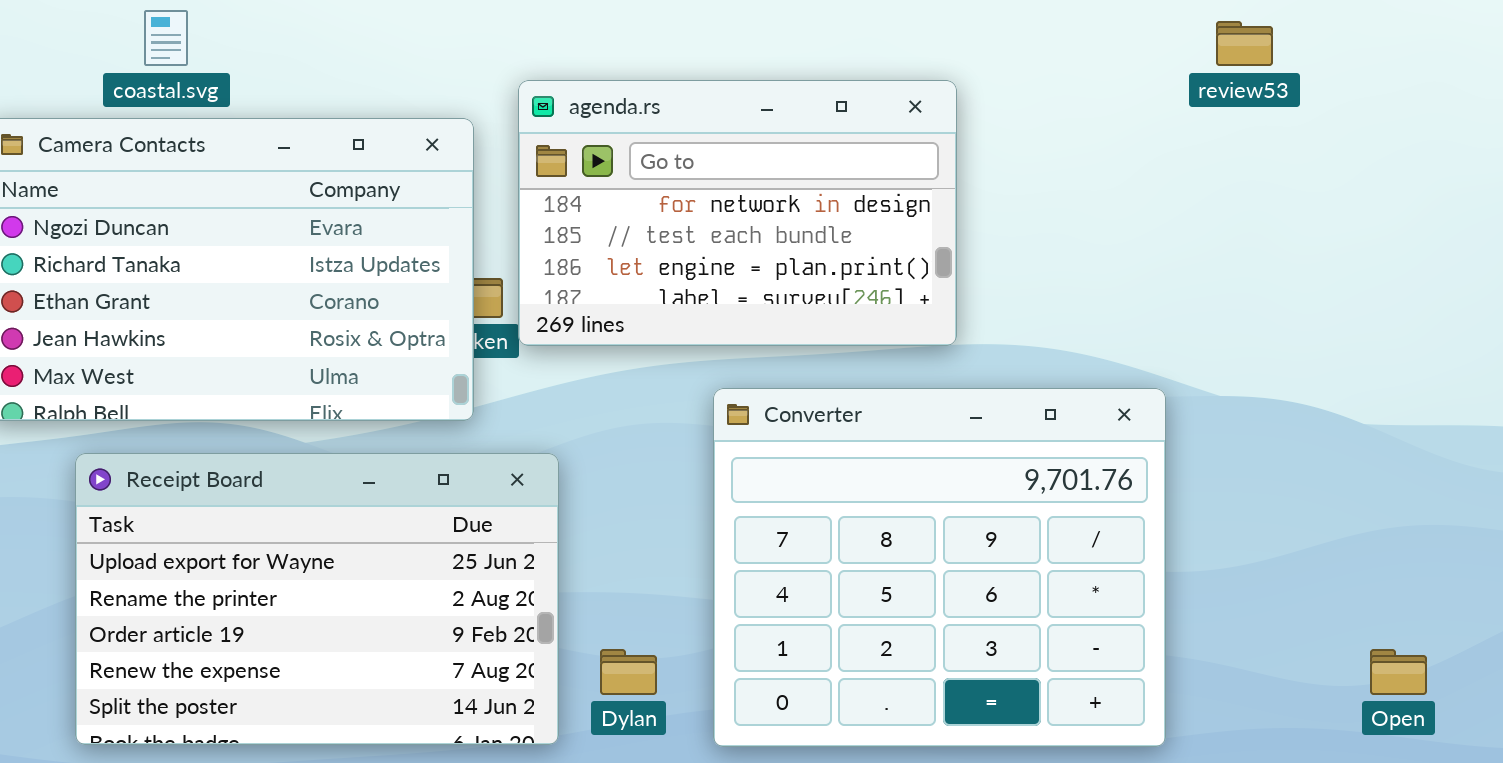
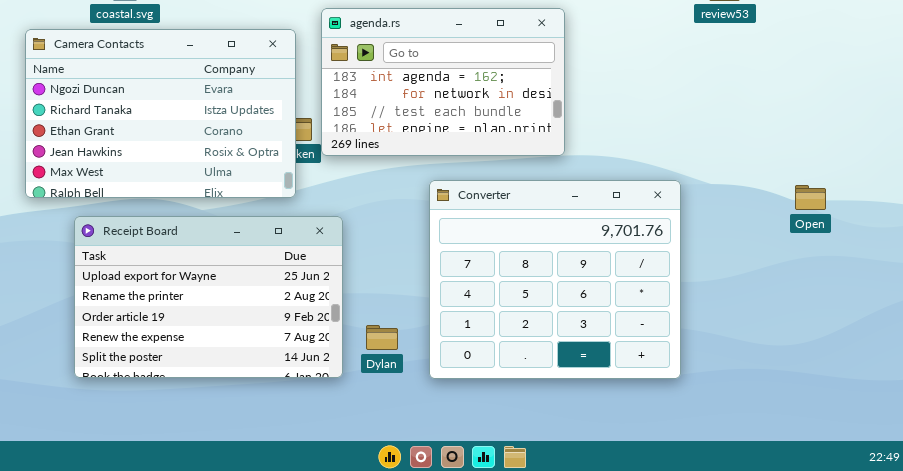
agenda.rs: [518,80,957,346] -> [321,8,565,156], scrolled up 1 row
Open: [1370,649,1427,695] -> [795,185,826,210], moved

